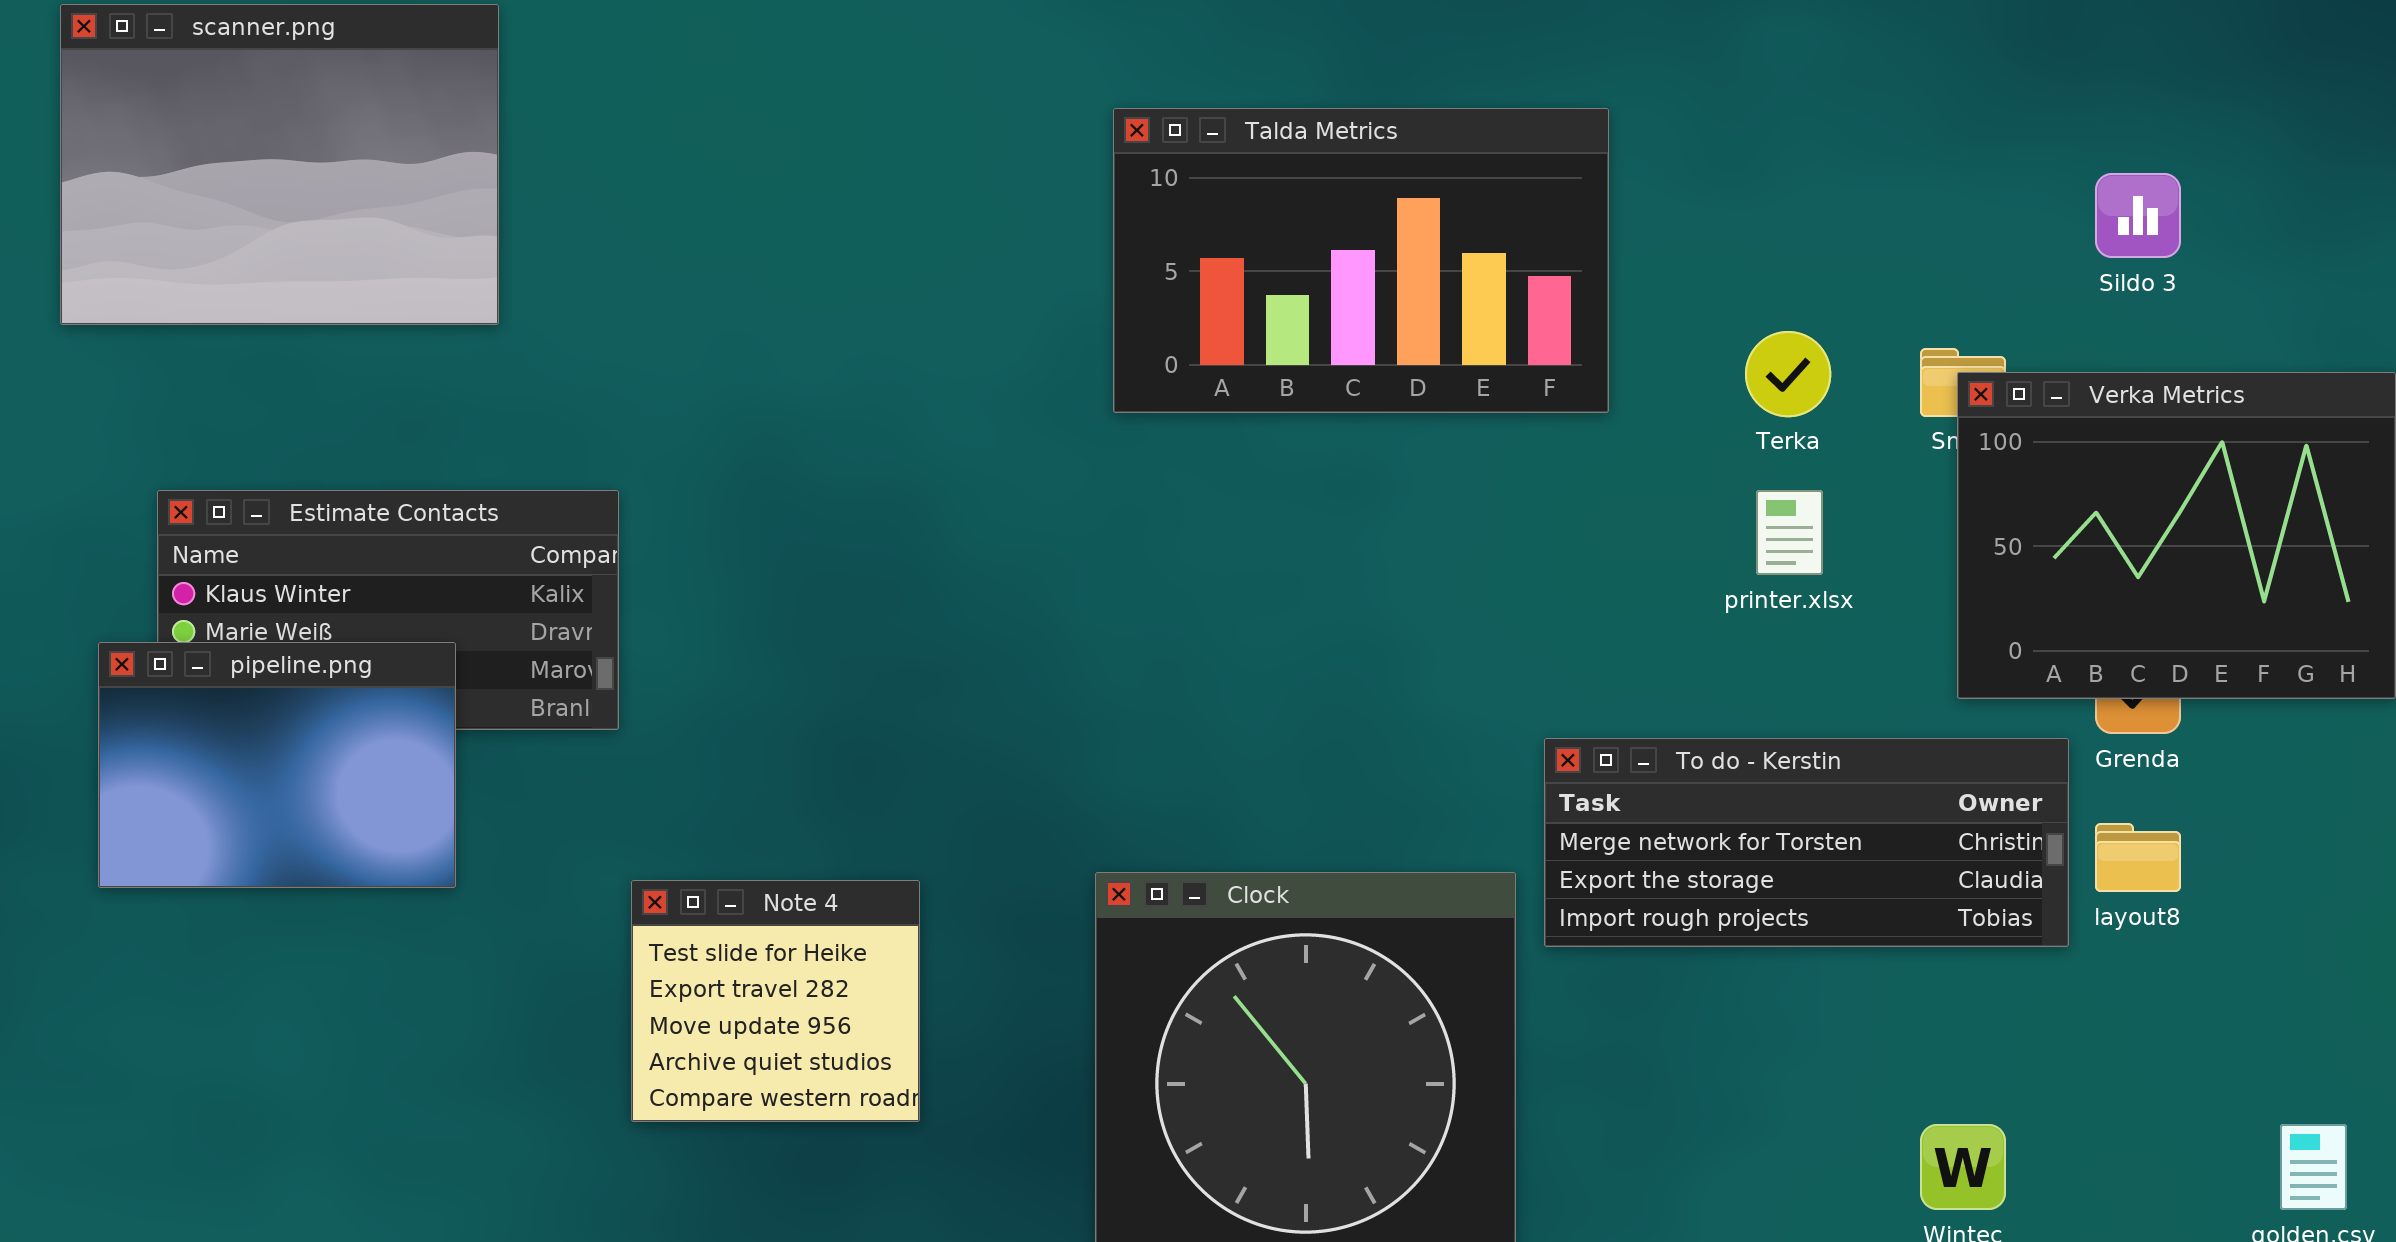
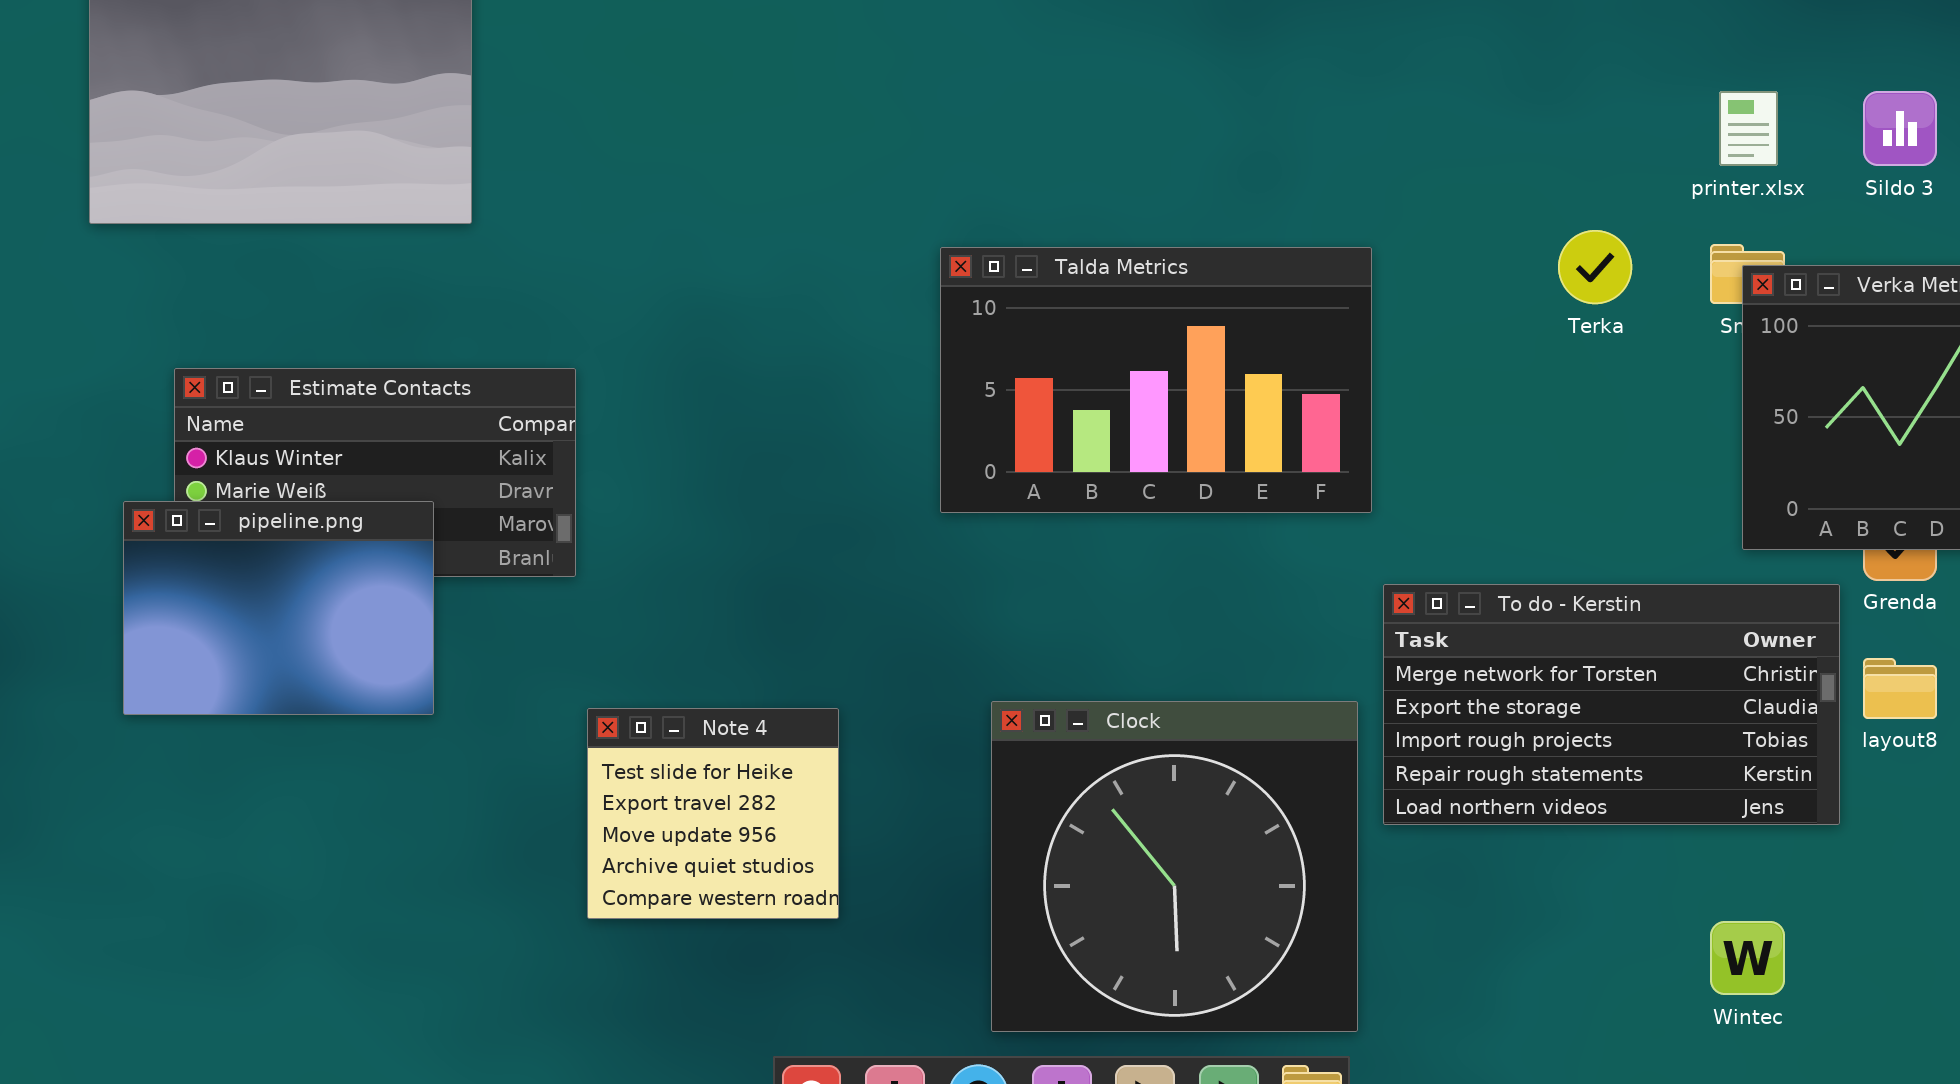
Talda Metrics: [1113,108,1609,413] -> [940,247,1372,513], moved
printer.xlsx: [1756,490,1823,575] -> [1719,91,1778,166], moved
To do - Kerstin: [1544,738,2069,947] -> [1383,584,1840,825], resized

